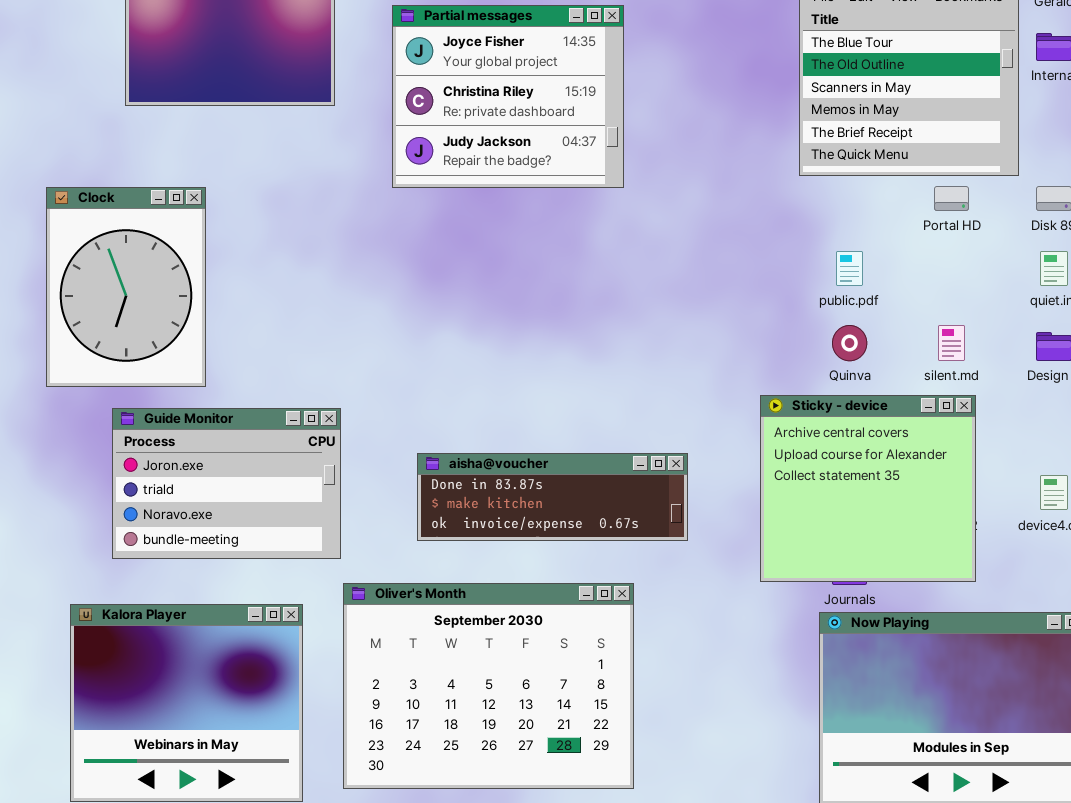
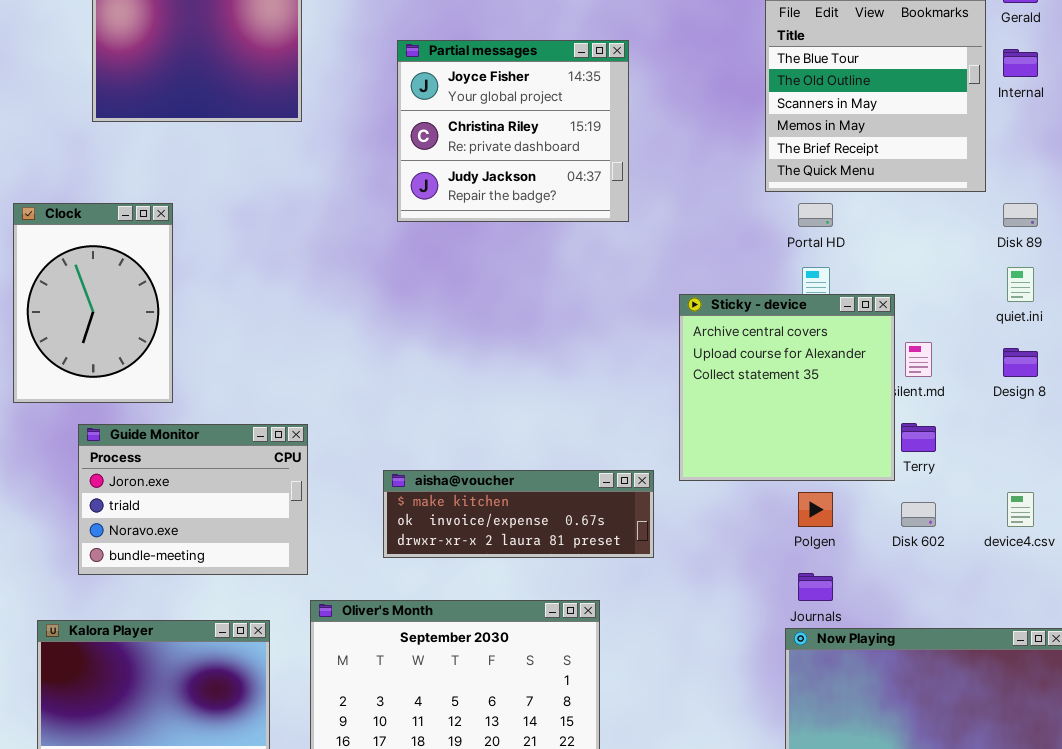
Partial messages: [392,5,624,188] -> [397,40,629,222], moved
Portal HD: [934,186,969,211] -> [798,203,833,227], moved
Sticky - device: [760,395,976,582] -> [679,294,895,481], moved
aisha@voucher: [417,453,688,541] -> [383,470,654,558], scrolled down 1 row

